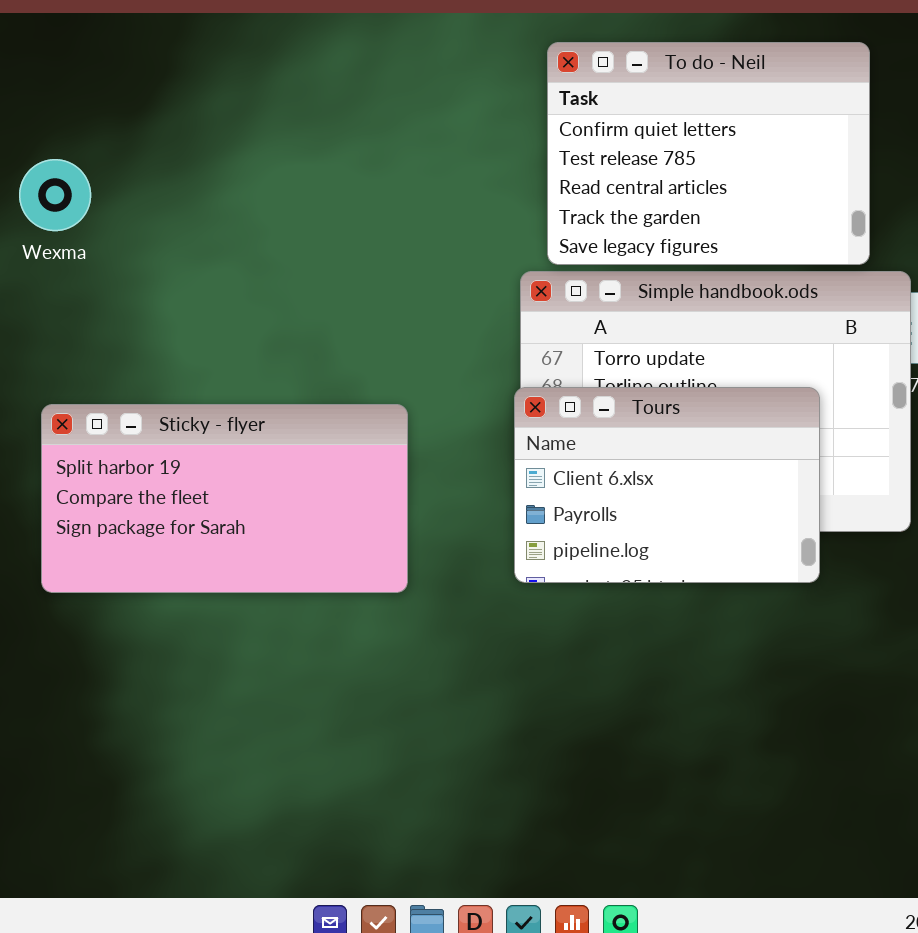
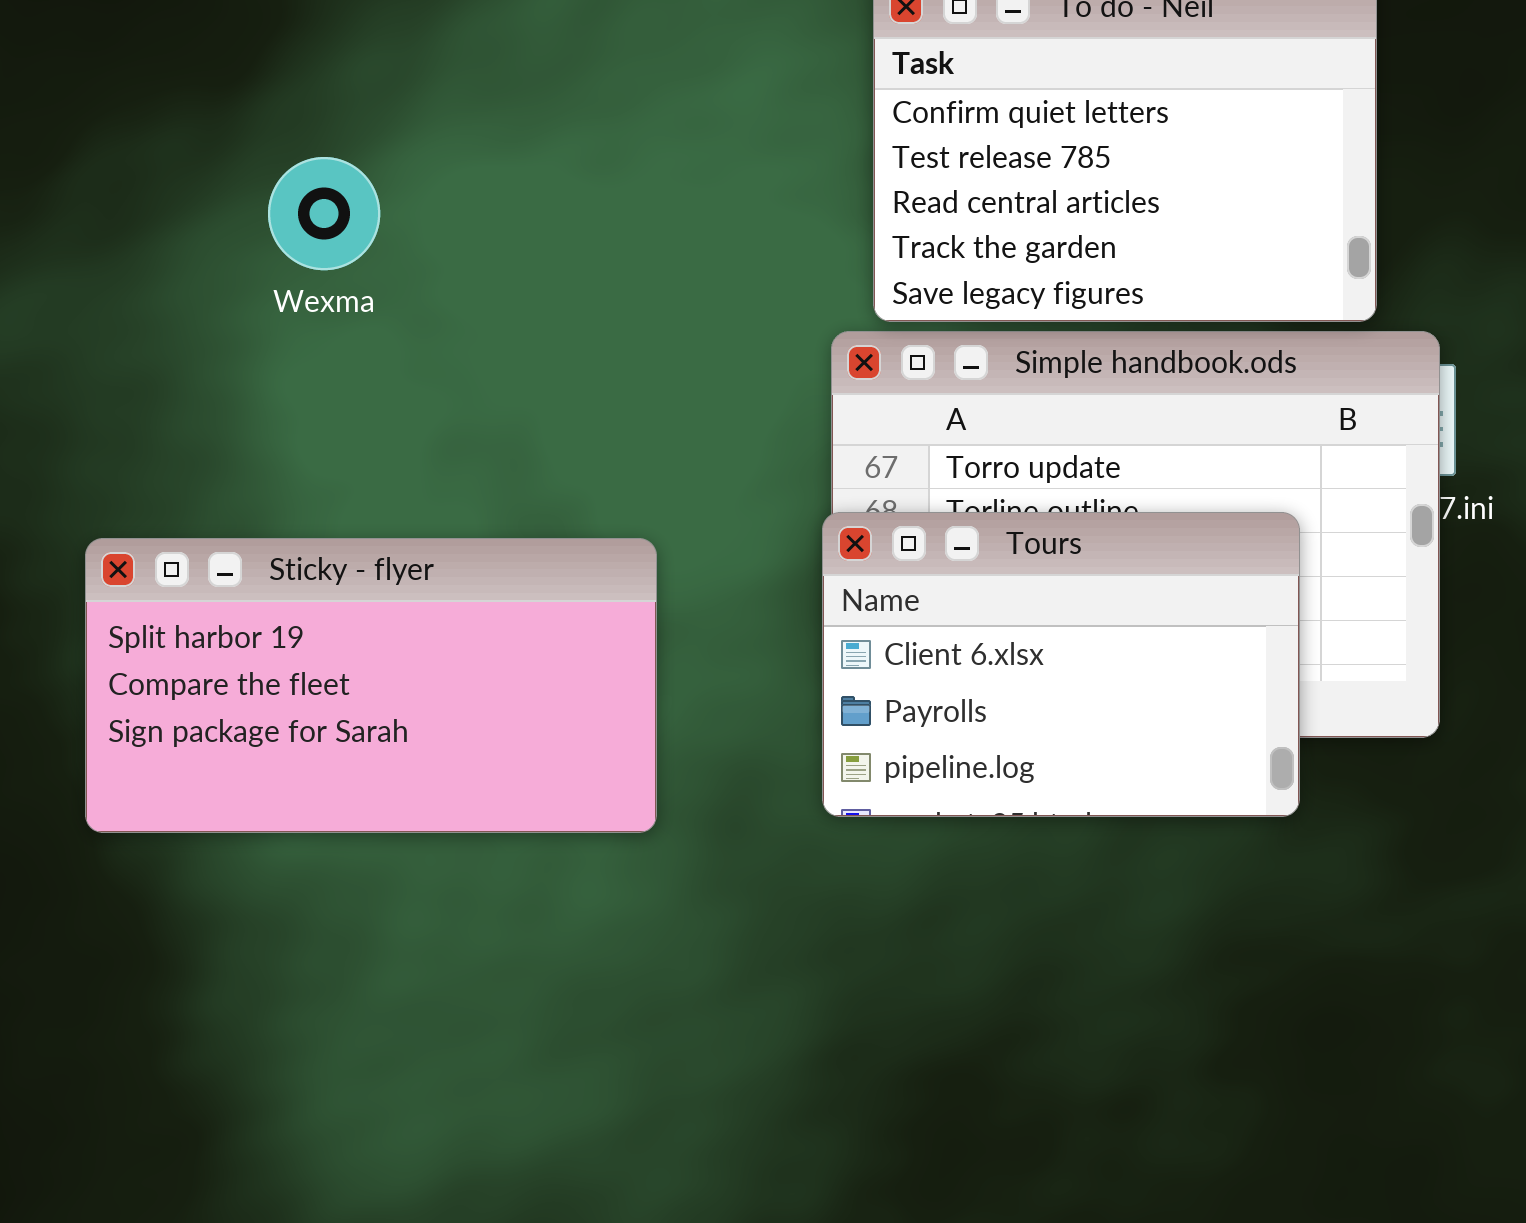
Wexma: [19,159,91,231] -> [268,157,380,270], moved

